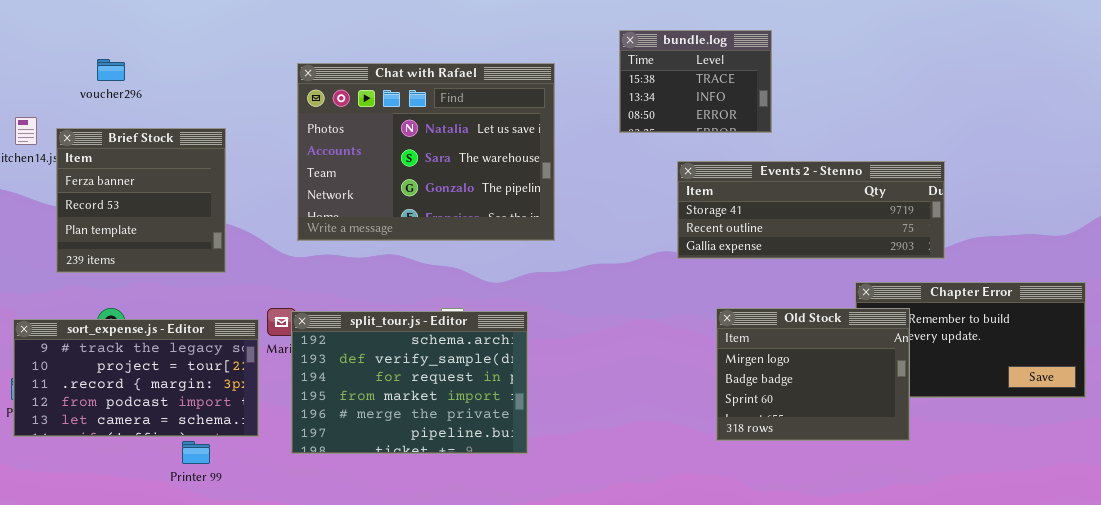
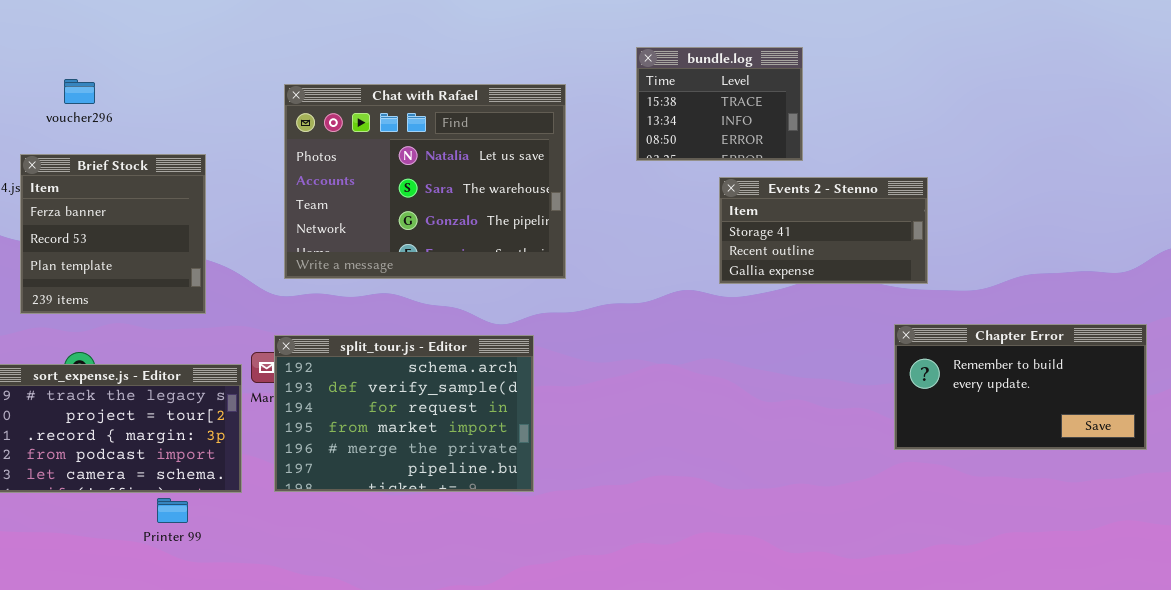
Events 2 - Stenno: [677,161,945,259] -> [719,177,928,284], moved, resized
Old Stock: [716,308,910,441] -> none, closed
split_tour.js - Editor: [291,311,528,454] -> [274,335,534,492], moved

